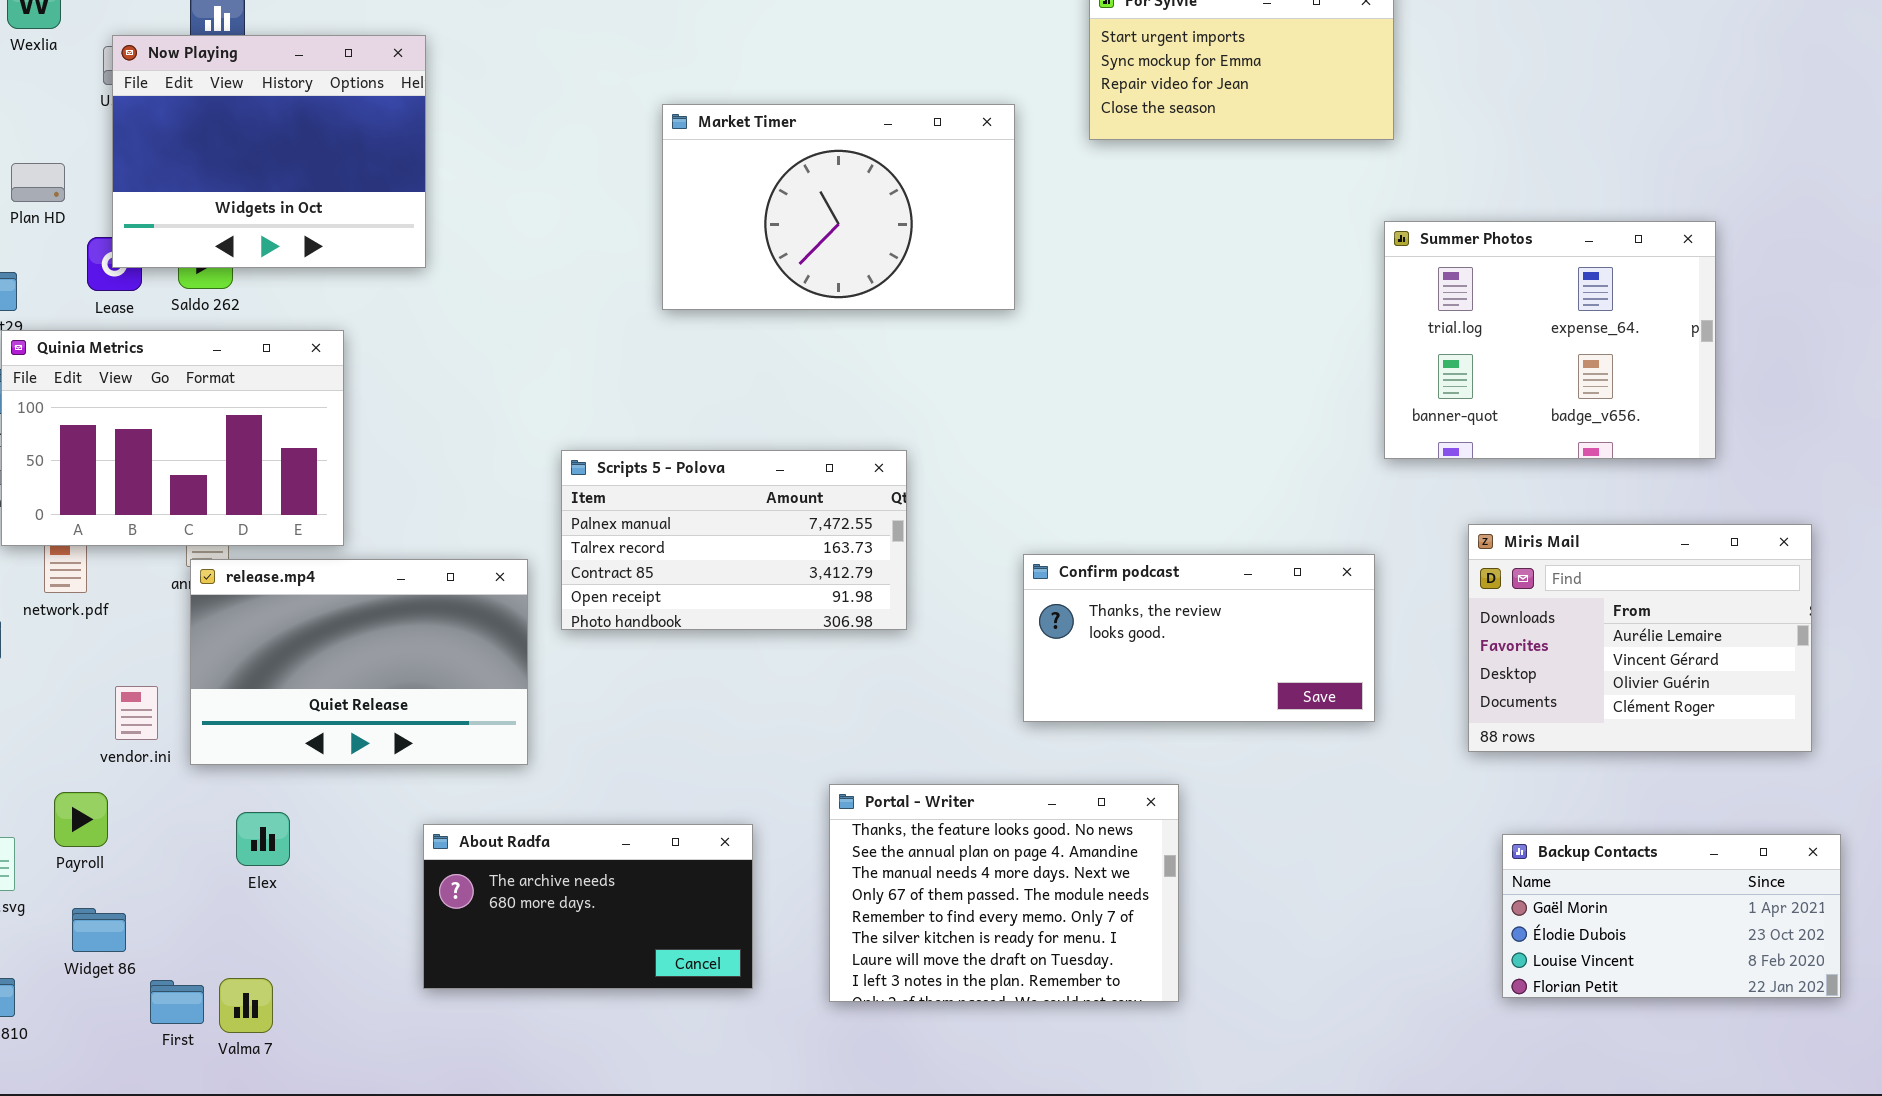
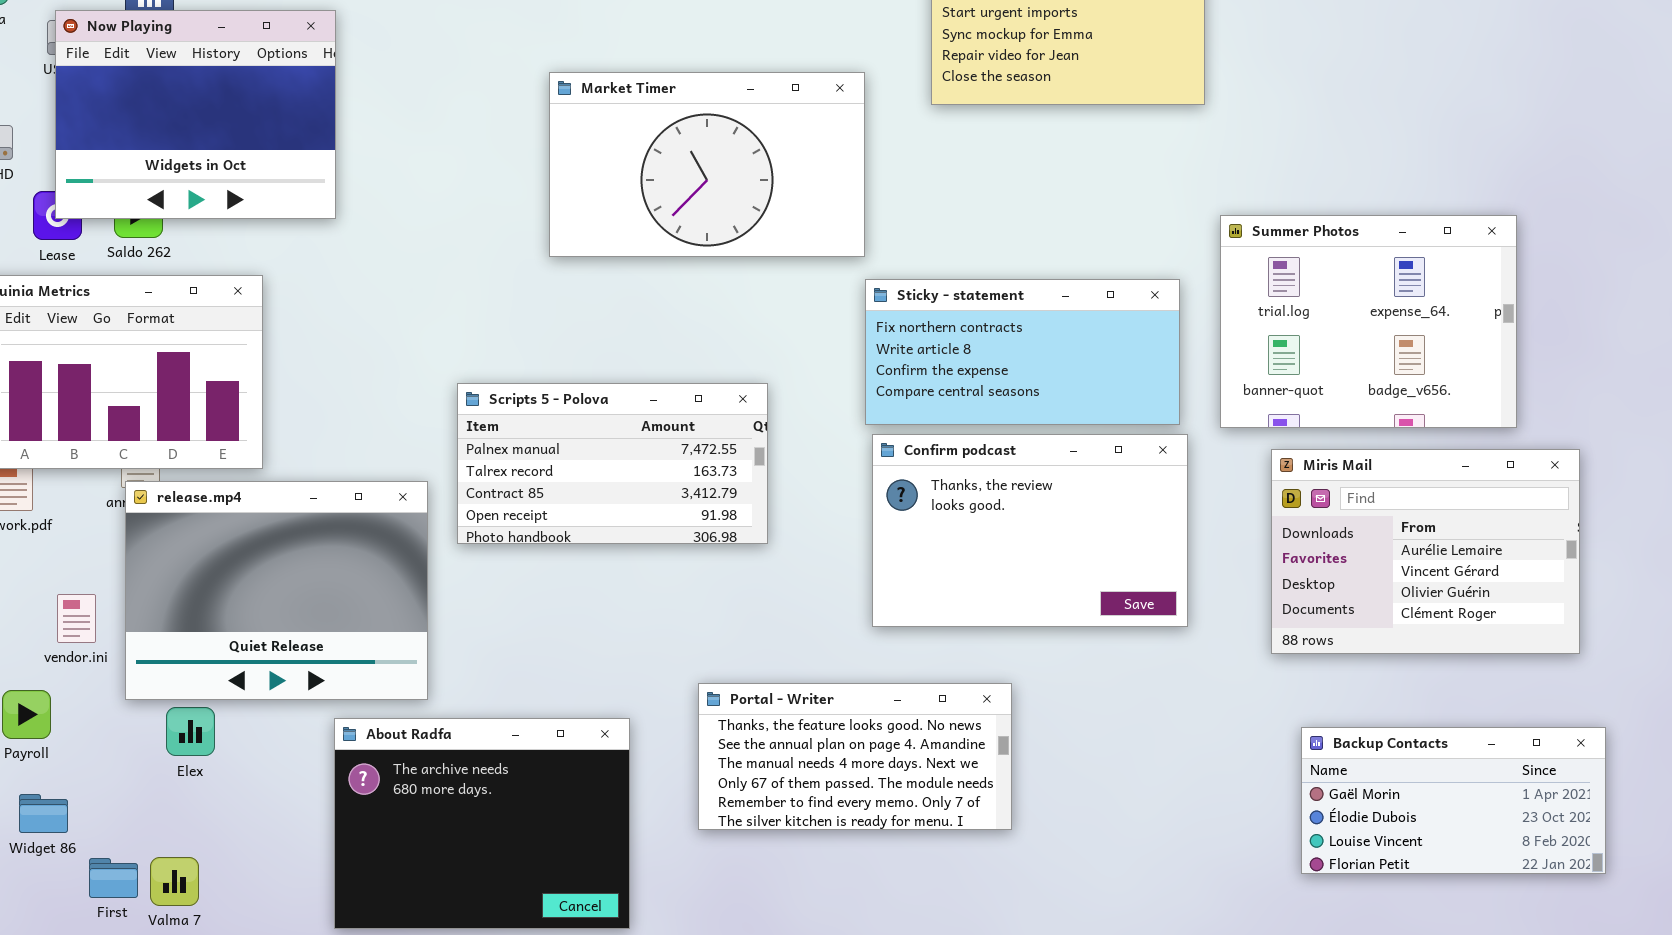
Summer Photos: [1384,221,1716,459] -> [1220,215,1517,428], moved
Sticky - statement: none -> [865,279,1180,425], opened
Confirm podcast: [1023,554,1375,722] -> [872,434,1188,627], resized
release.mp4: [190,559,528,765] -> [125,481,428,700], resized
Portal - Writer: [829,784,1179,1002] -> [698,683,1012,830], resized
About Radfa: [423,824,753,989] -> [334,718,630,929], resized

